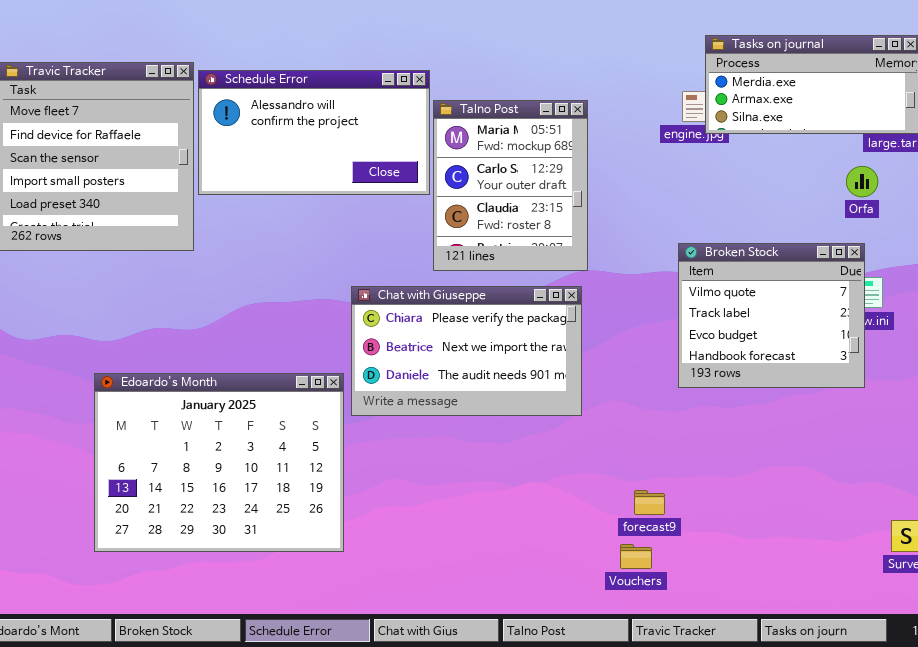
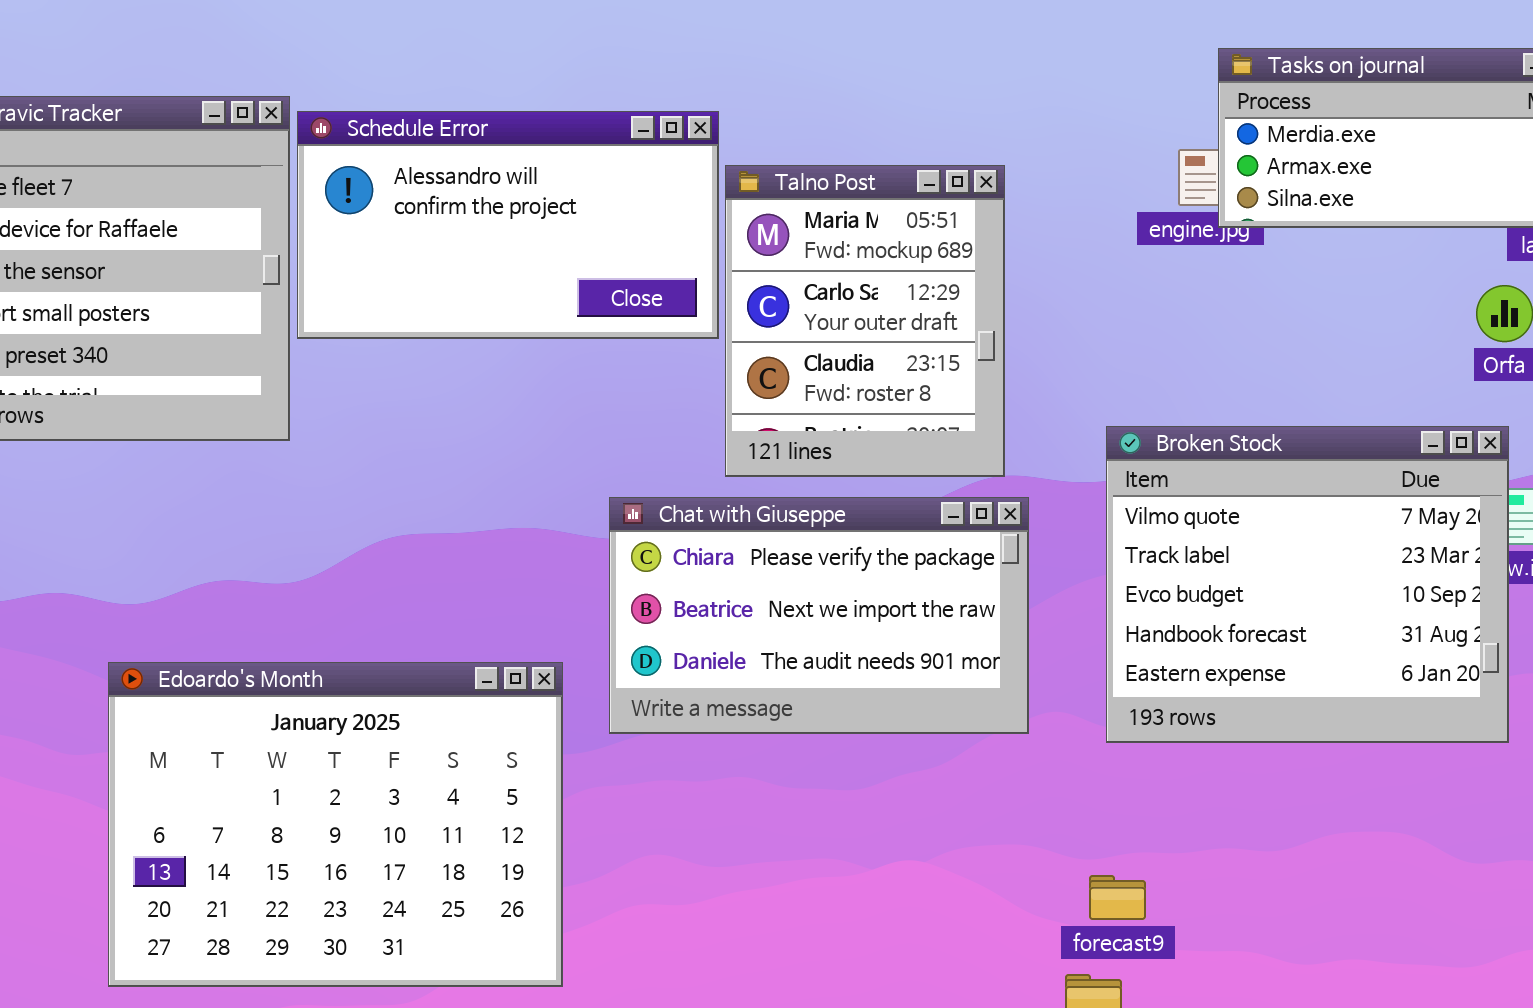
Broken Stock: [678,243,865,388] -> [1106,426,1509,743], resized
Chat with Giuseppe: [351,286,582,416] -> [609,497,1029,734], moved

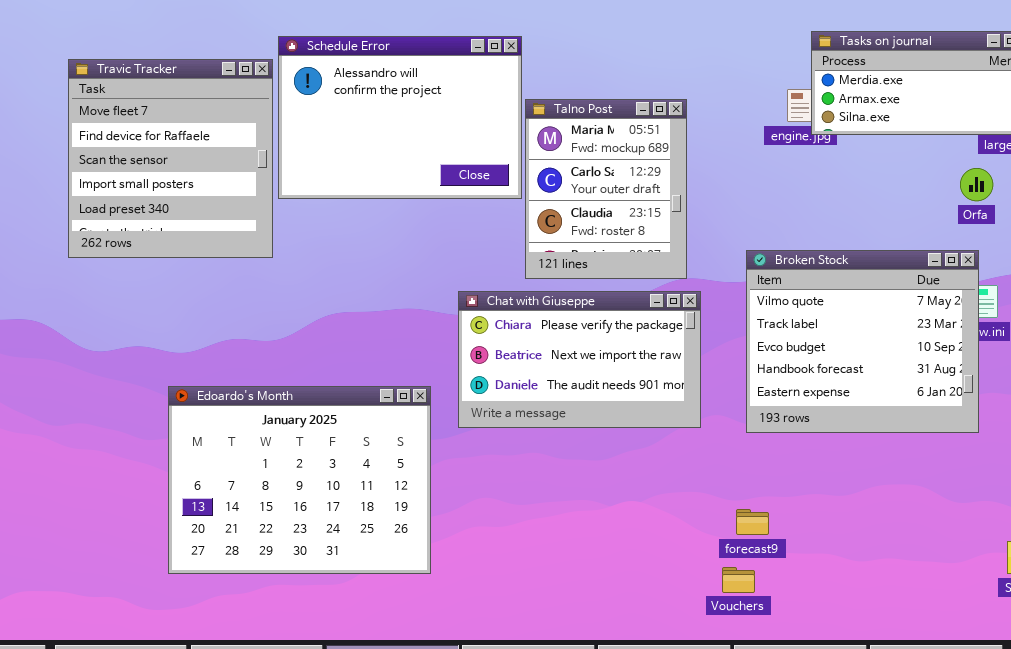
Schedule Error: [297,111,719,339] -> [278,36,522,199], resized

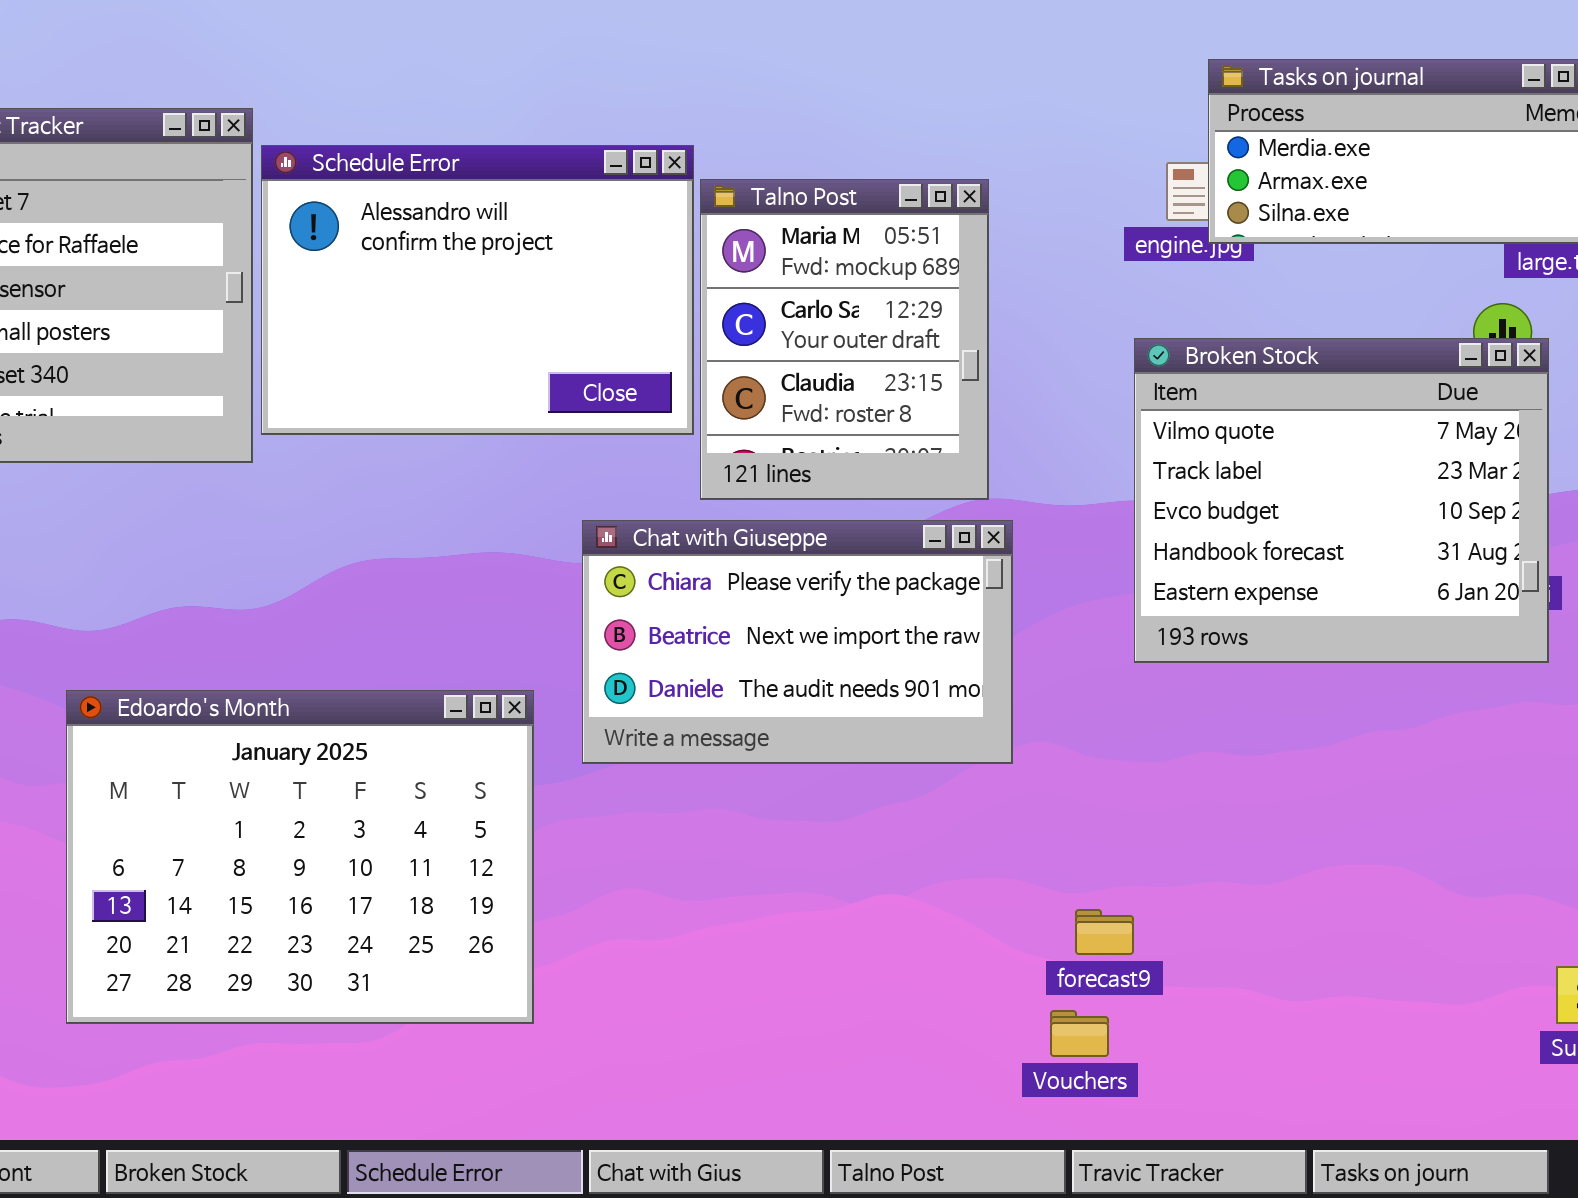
Schedule Error: [278,36,522,199] -> [261,145,694,435], moved
Broken Stock: [746,250,979,433] -> [1134,338,1549,663], moved

